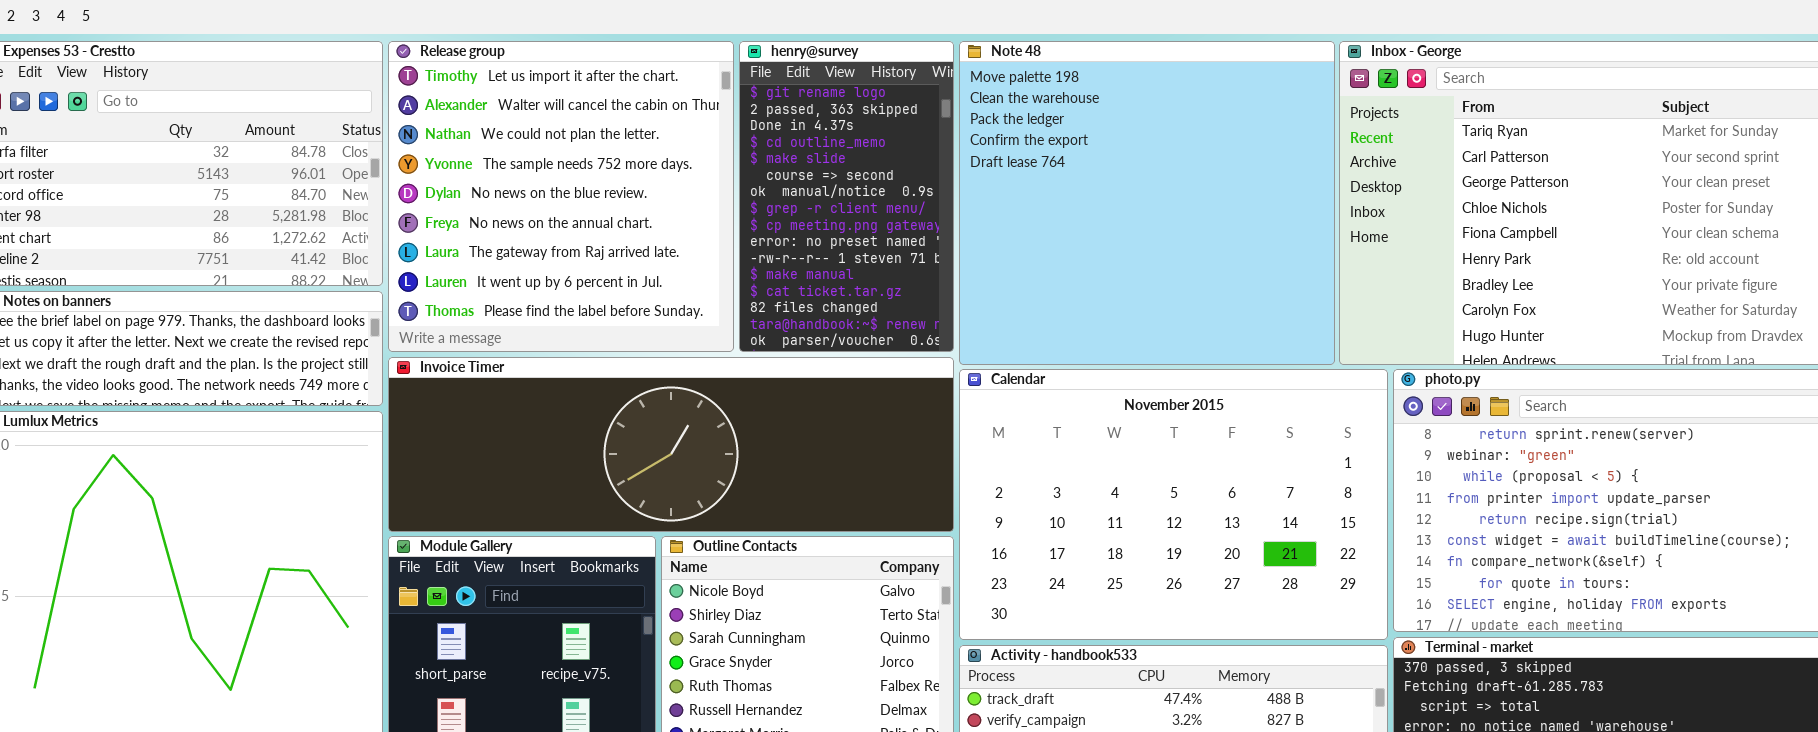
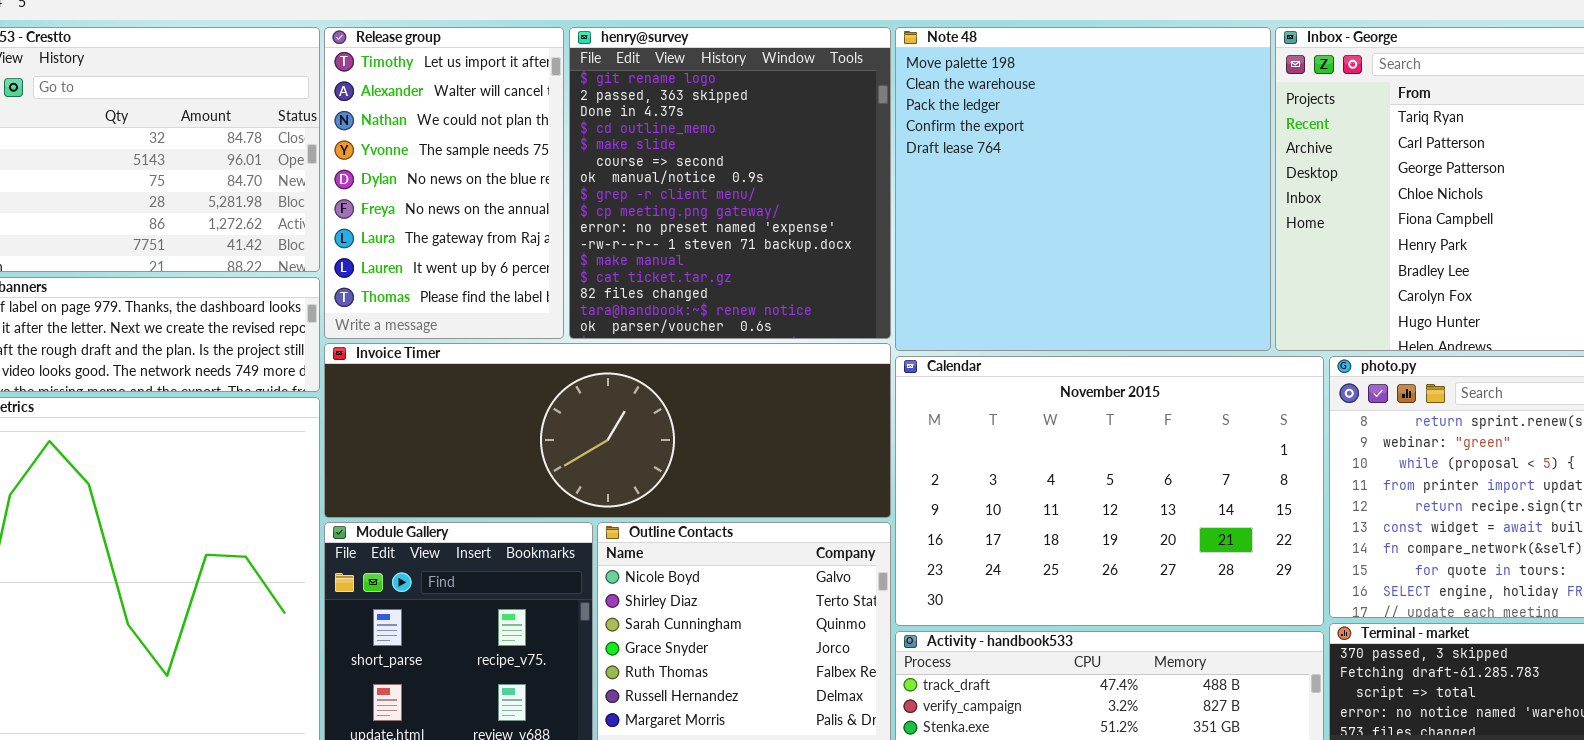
Release group: [388,41,734,352] -> [324,27,564,339], resized
henry@survey: [739,41,954,352] -> [569,27,891,339], resized

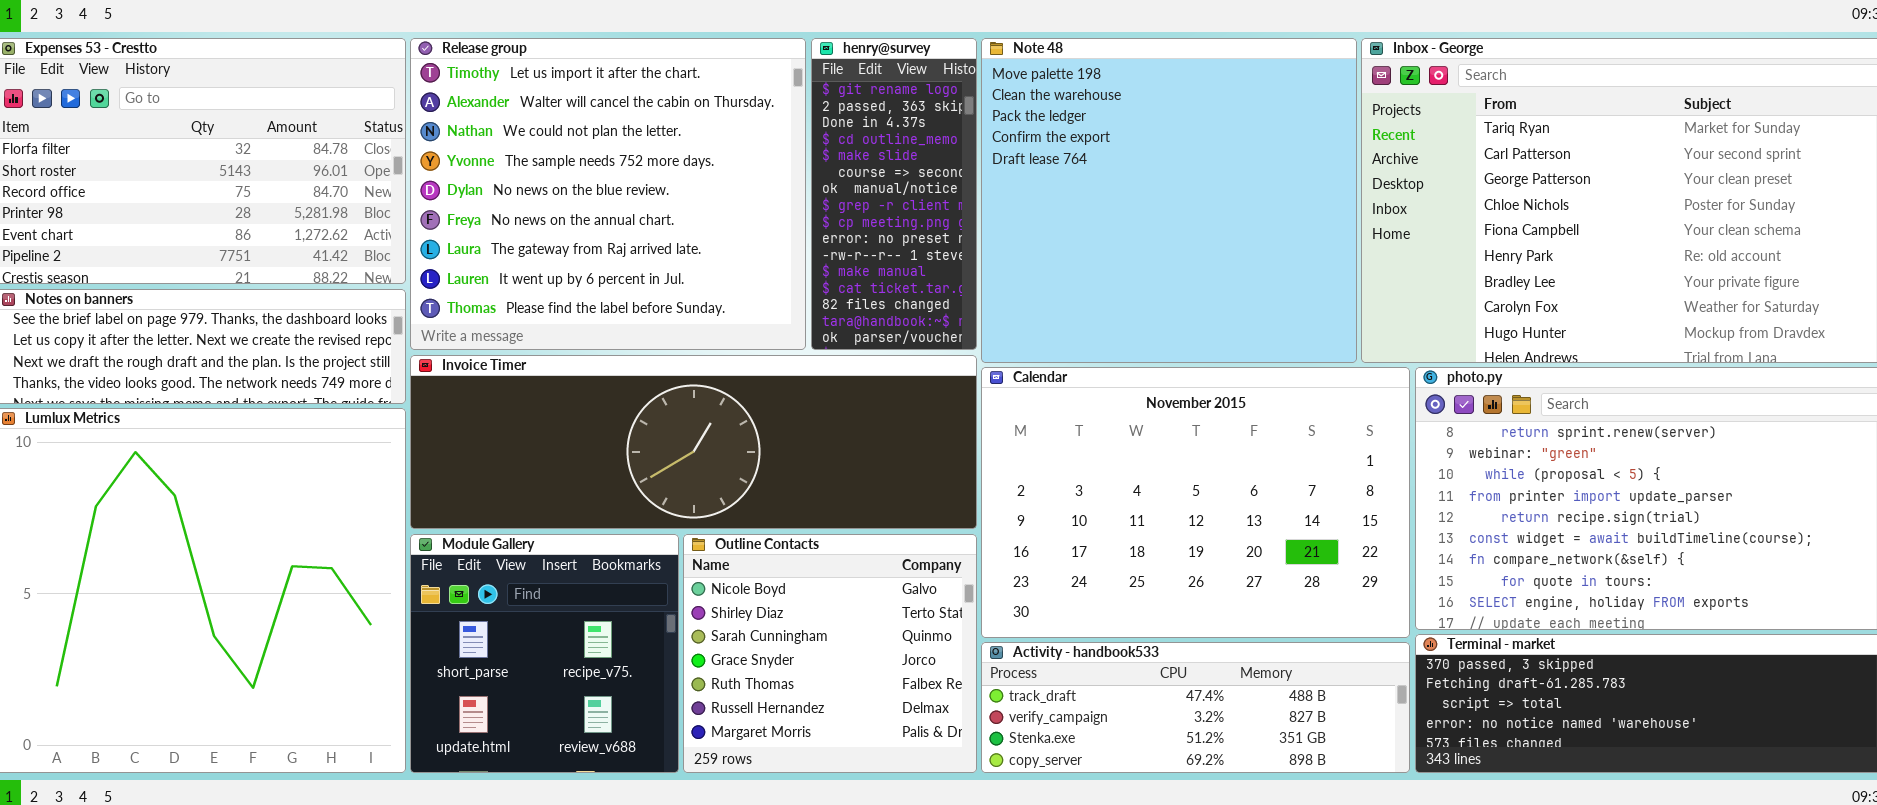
Release group: [324,27,564,339] -> [410,38,806,350], resized
henry@survey: [569,27,891,339] -> [811,38,977,350], resized

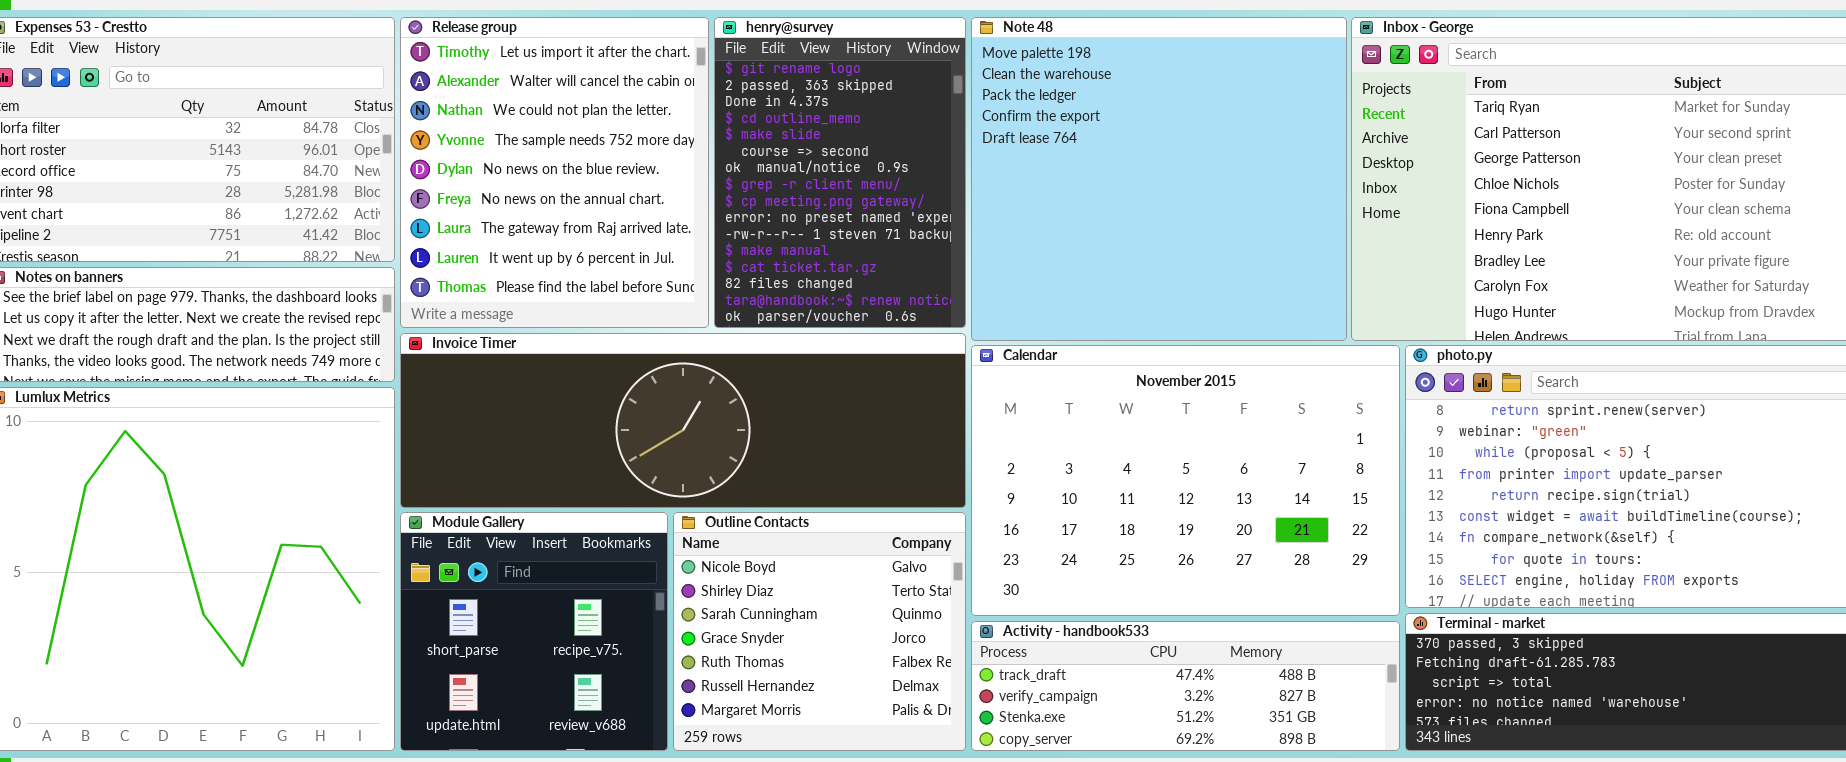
Release group: [410,38,806,350] -> [400,17,709,328], resized
henry@survey: [811,38,977,350] -> [714,17,966,328], resized

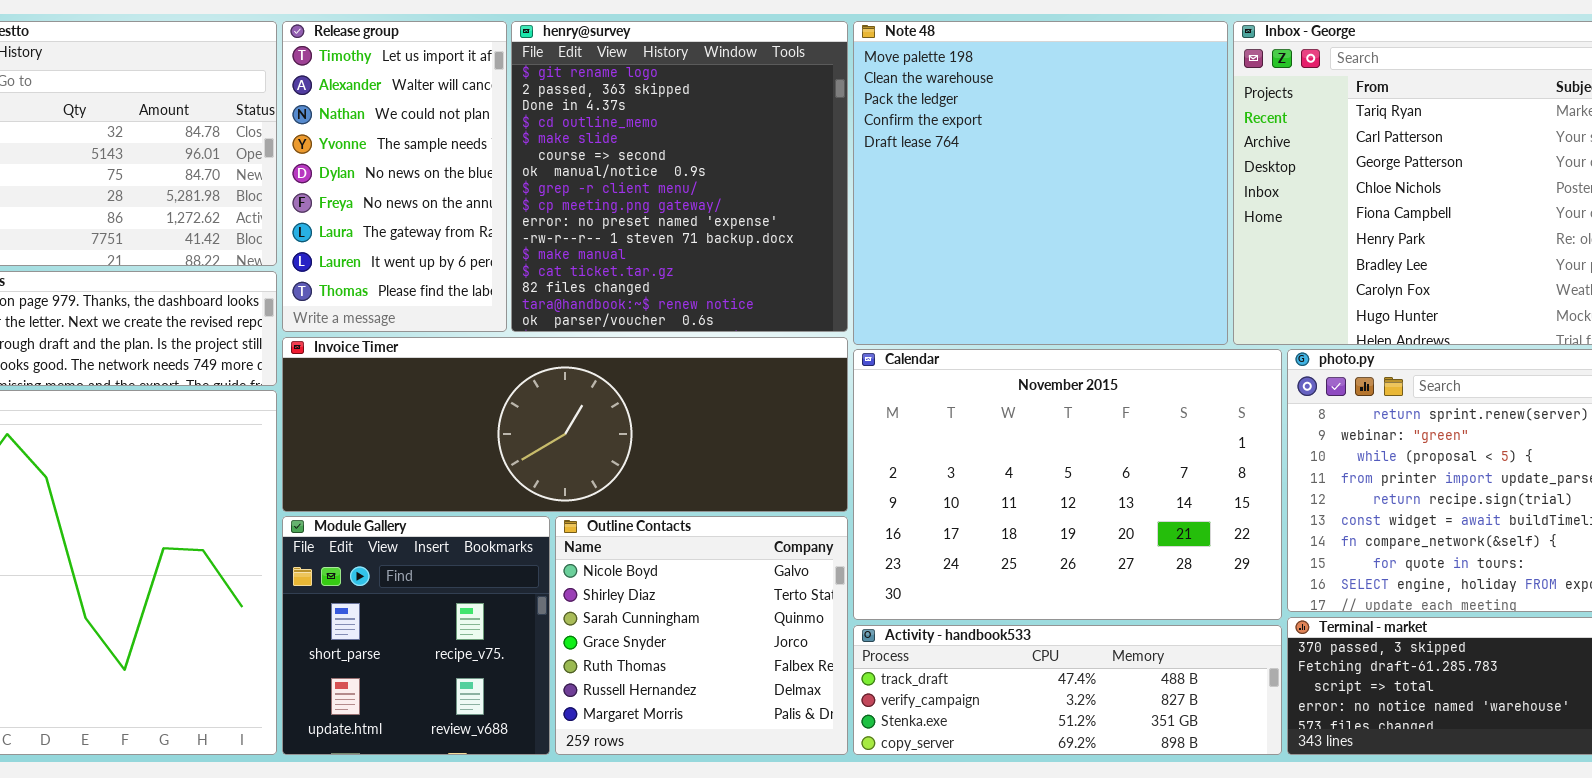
Release group: [400,17,709,328] -> [282,21,507,332], resized
henry@survey: [714,17,966,328] -> [511,21,848,332], resized

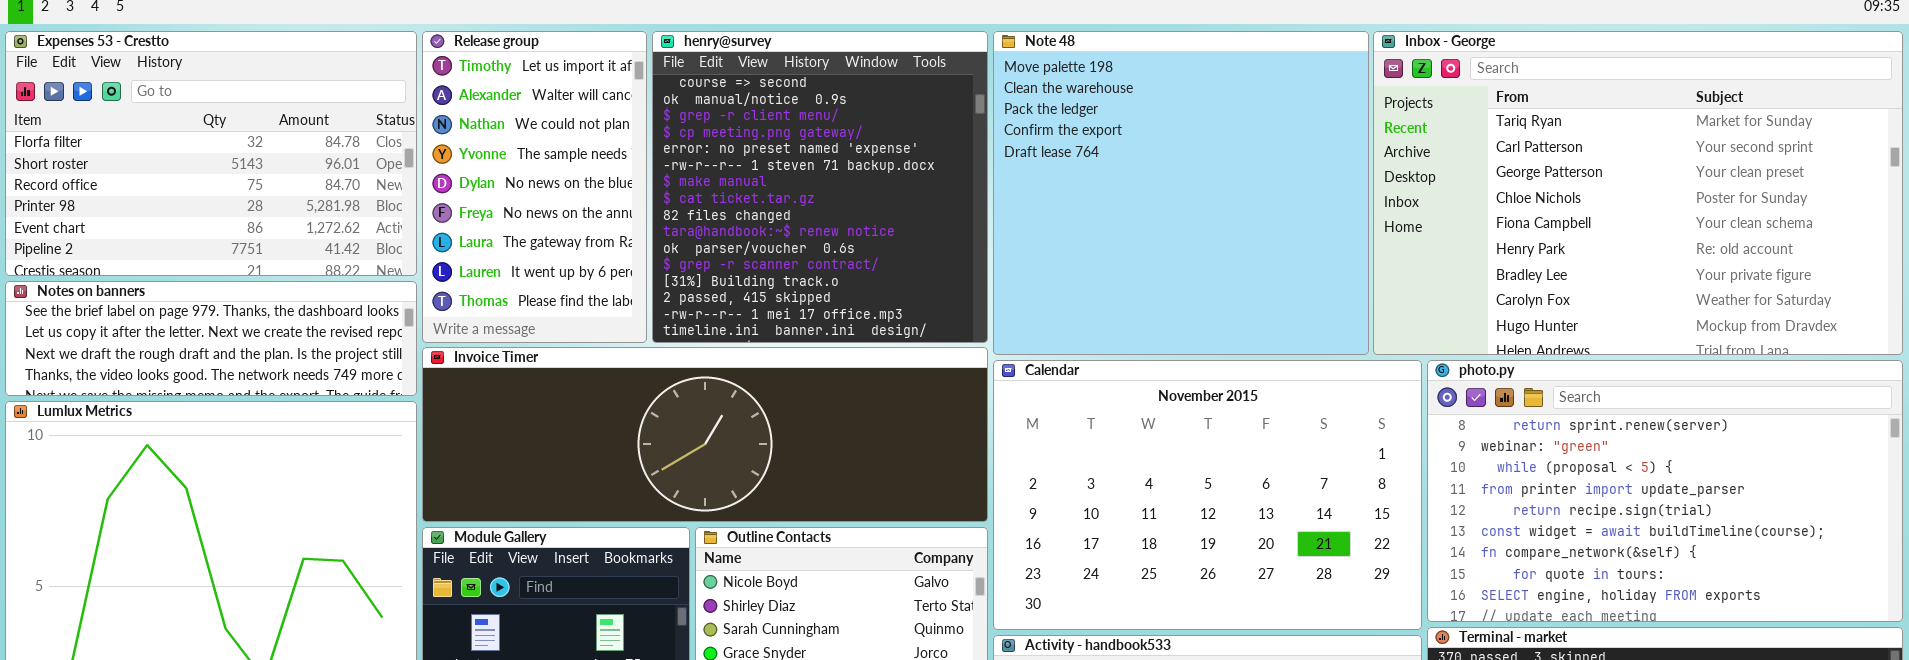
henry@survey: [511,21,848,332] -> [652,31,988,343], scrolled down 5 rows

